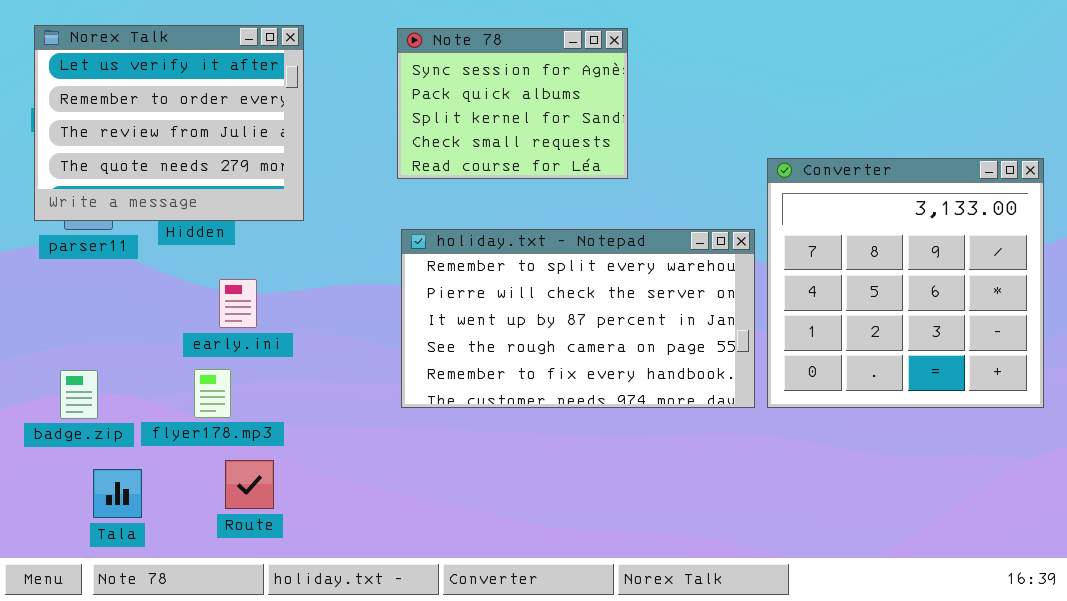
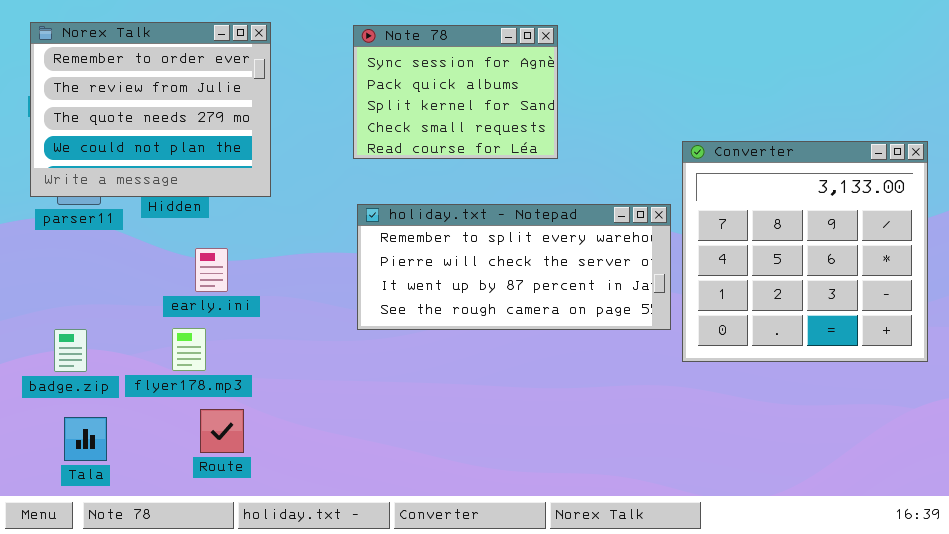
Norex Talk: [34,25,304,221] -> [30,22,271,197], scrolled down 1 row
holiday.txt - Notepad: [401,229,755,408] -> [357,204,671,330], resized
Tala: [93,469,142,518] -> [64,417,107,461], moved

